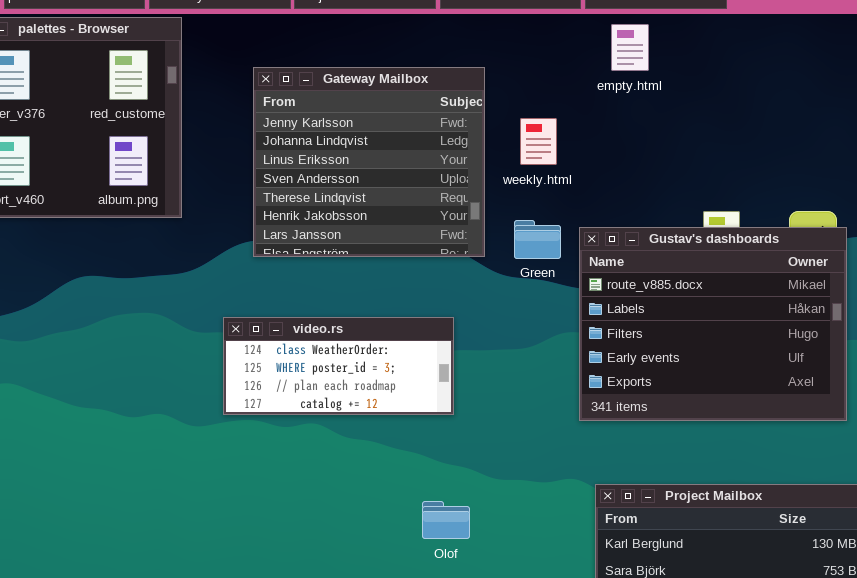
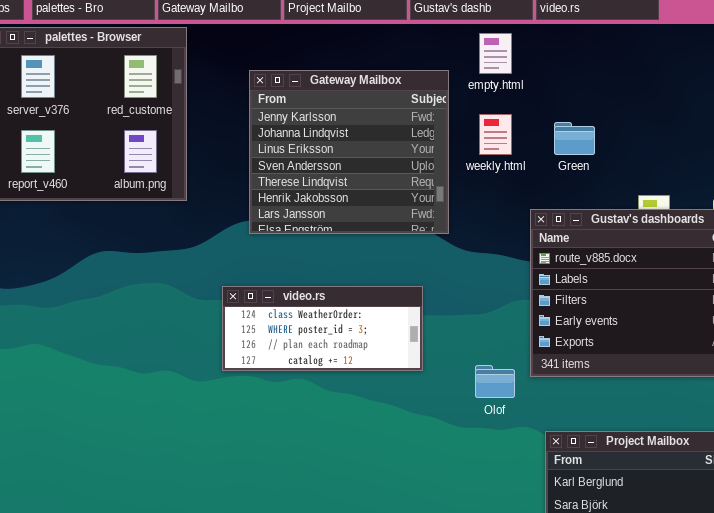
empty.html: [611,24,649,71] -> [479,33,512,74], moved
Green: [514,220,561,259] -> [554,122,595,155], moved
Olof: [422,501,470,539] -> [475,365,515,398], moved

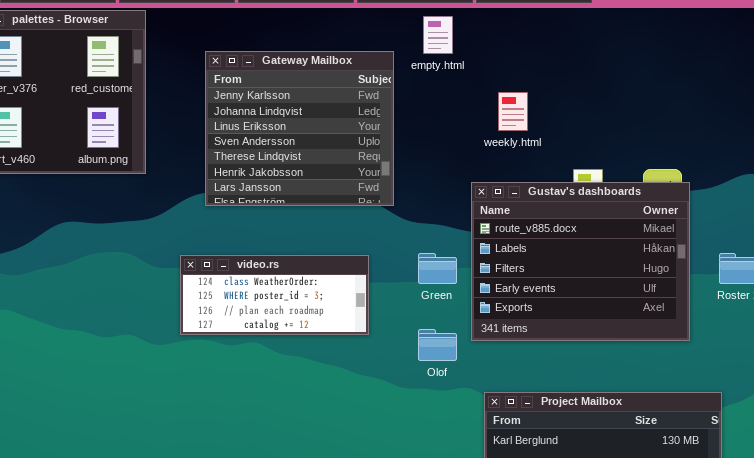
weekly.html: [479,114,512,155] -> [498,92,528,131], moved
Green: [554,122,595,155] -> [418,253,457,284], moved

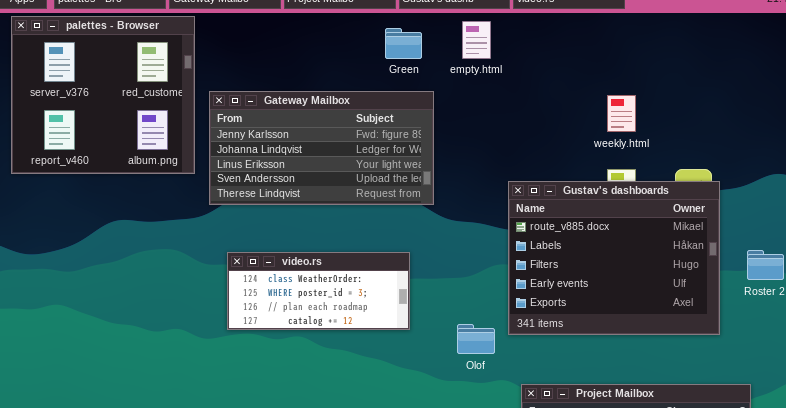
Gateway Mailbox: [205,51,394,206] -> [209,91,434,205], resized
weekly.html: [498,92,528,131] -> [607,95,636,132], moved
Green: [418,253,457,284] -> [385,28,422,59], moved

